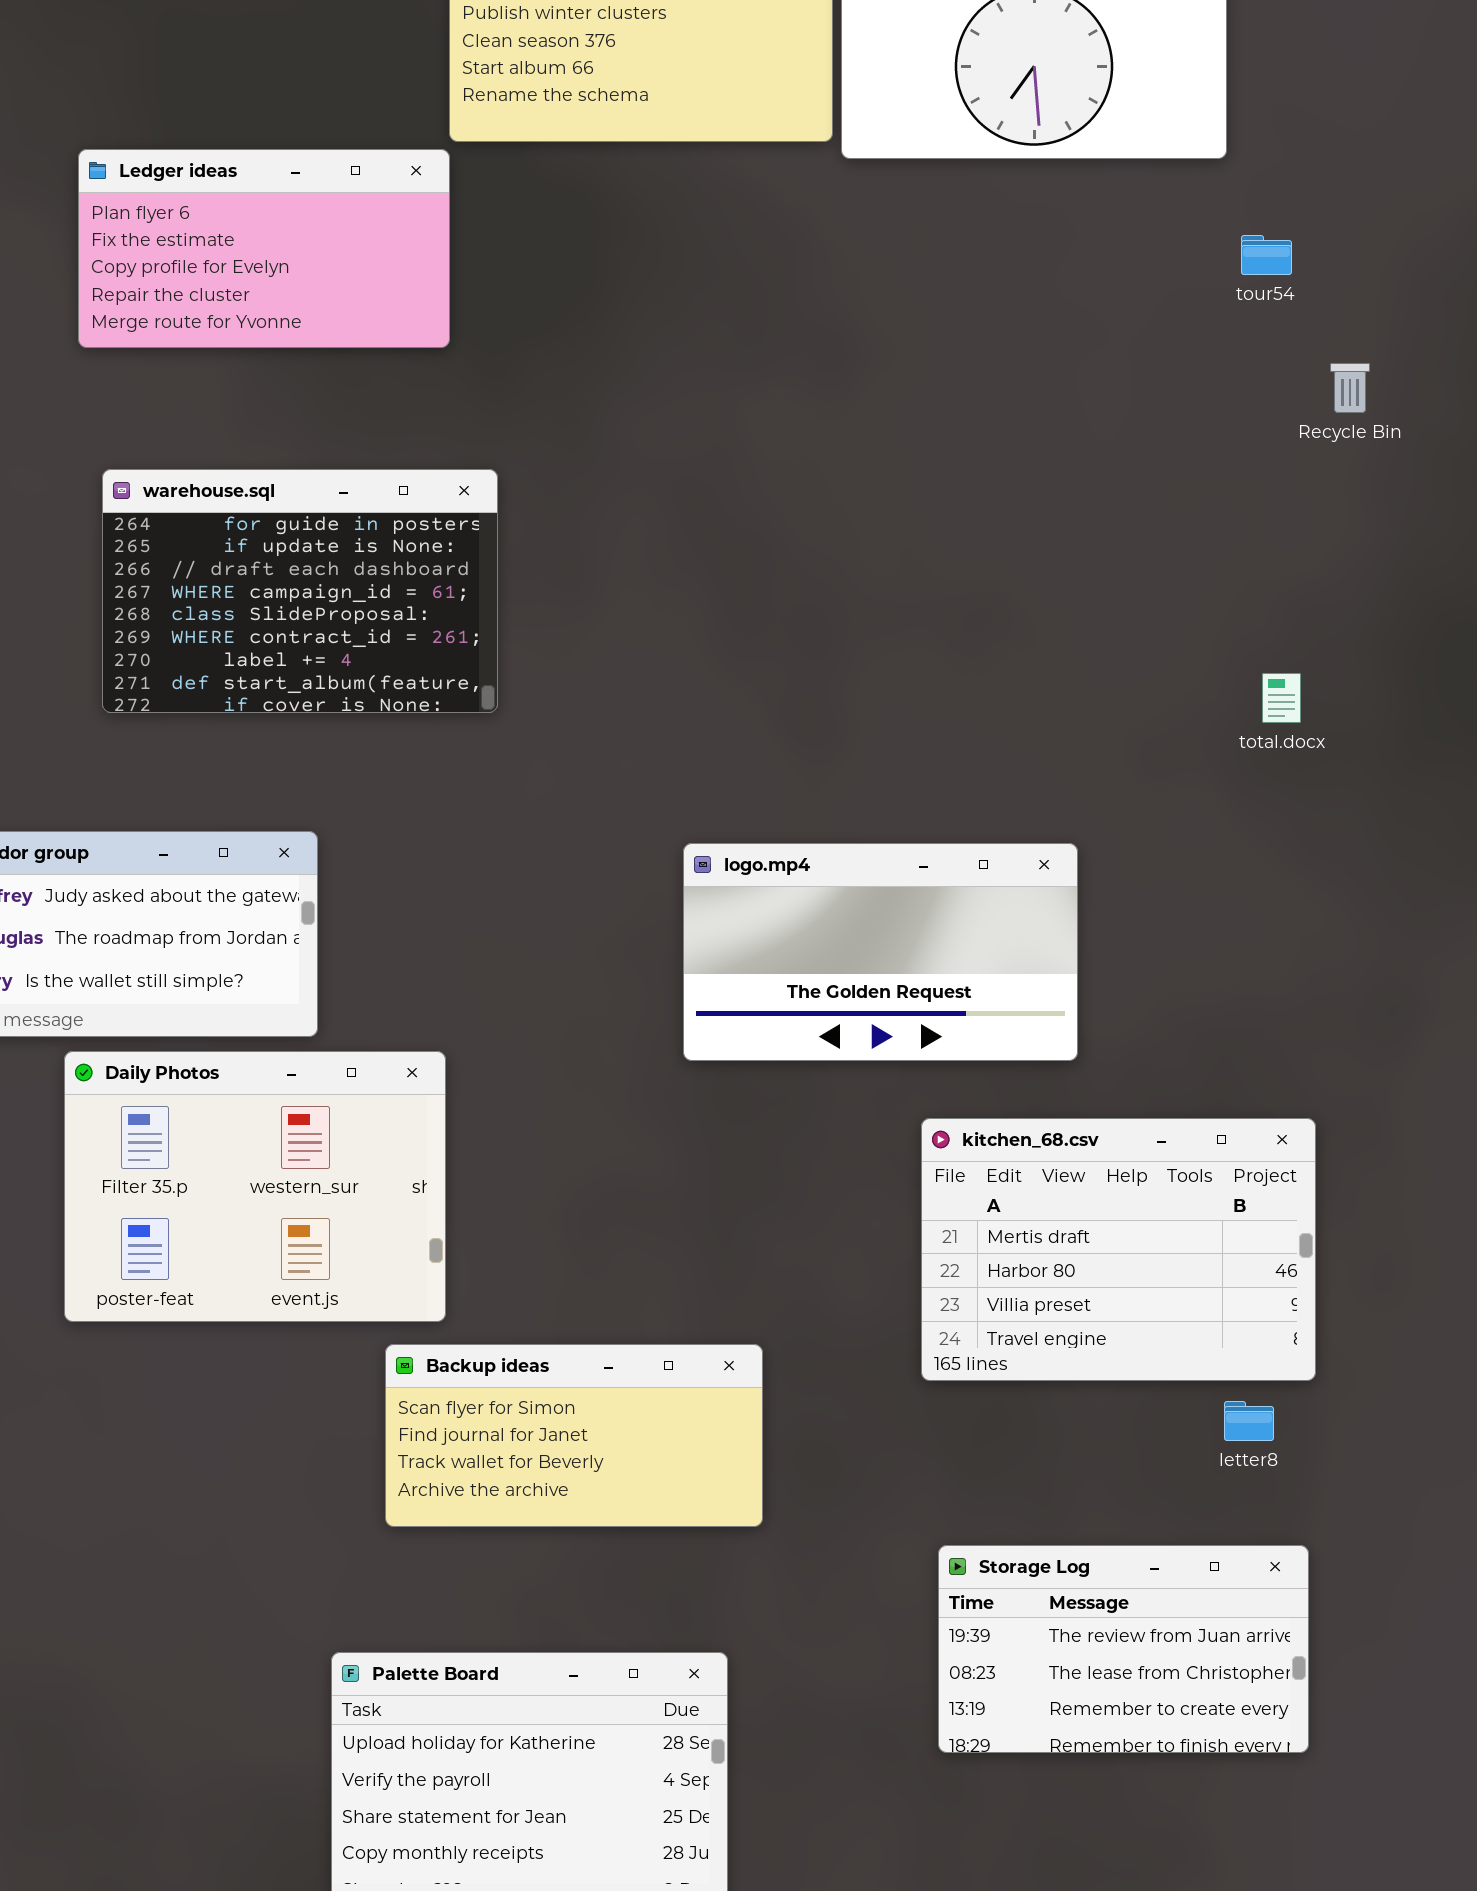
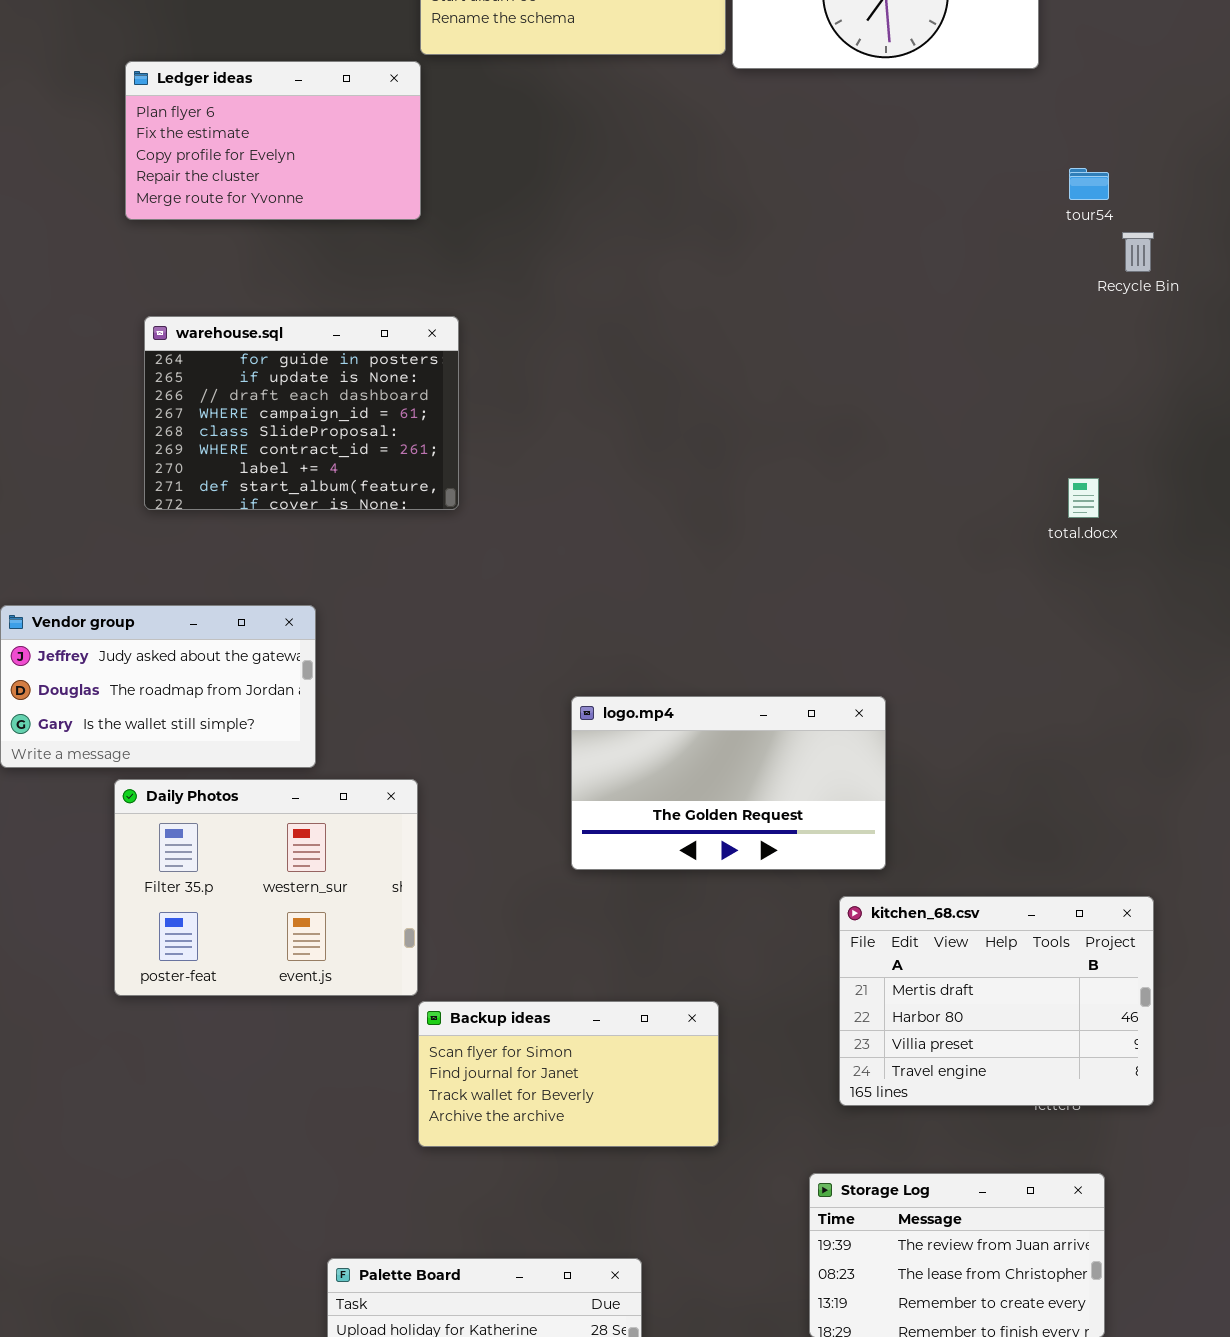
tour54: [1241,235,1292,275] -> [1069,168,1109,200], moved
logo.mp4: [683,843,1078,1061] -> [571,696,886,870], moved
kitchen_68.csv: [921,1118,1316,1381] -> [839,896,1154,1106], moved
Backup ideas: [385,1344,763,1527] -> [418,1001,719,1147], moved

